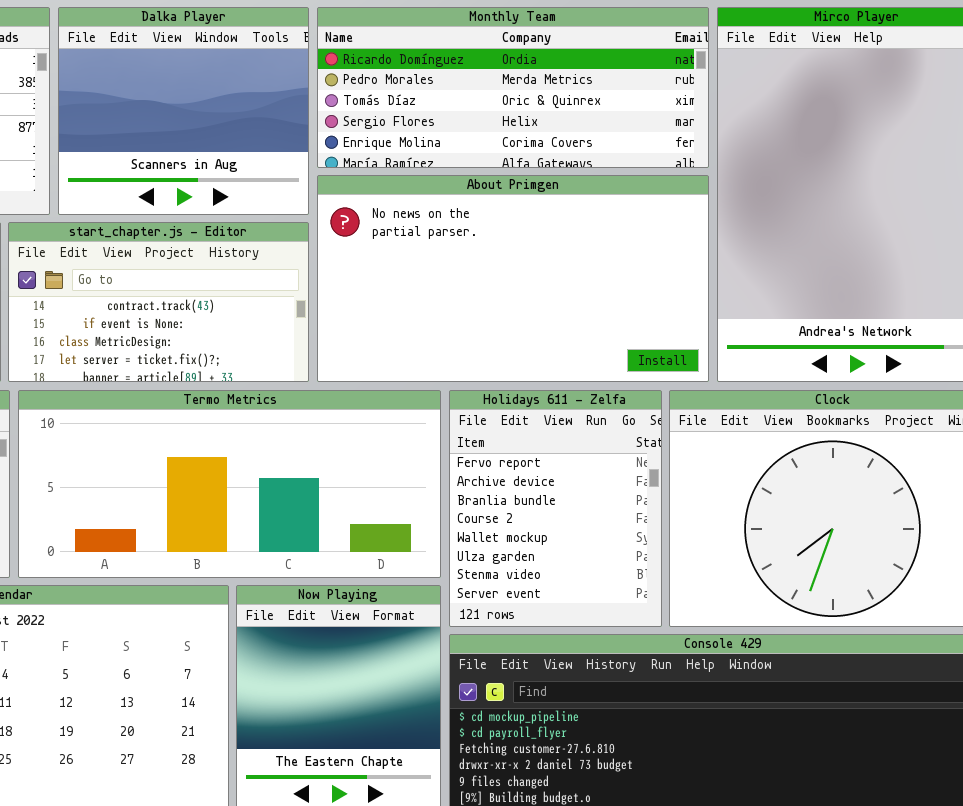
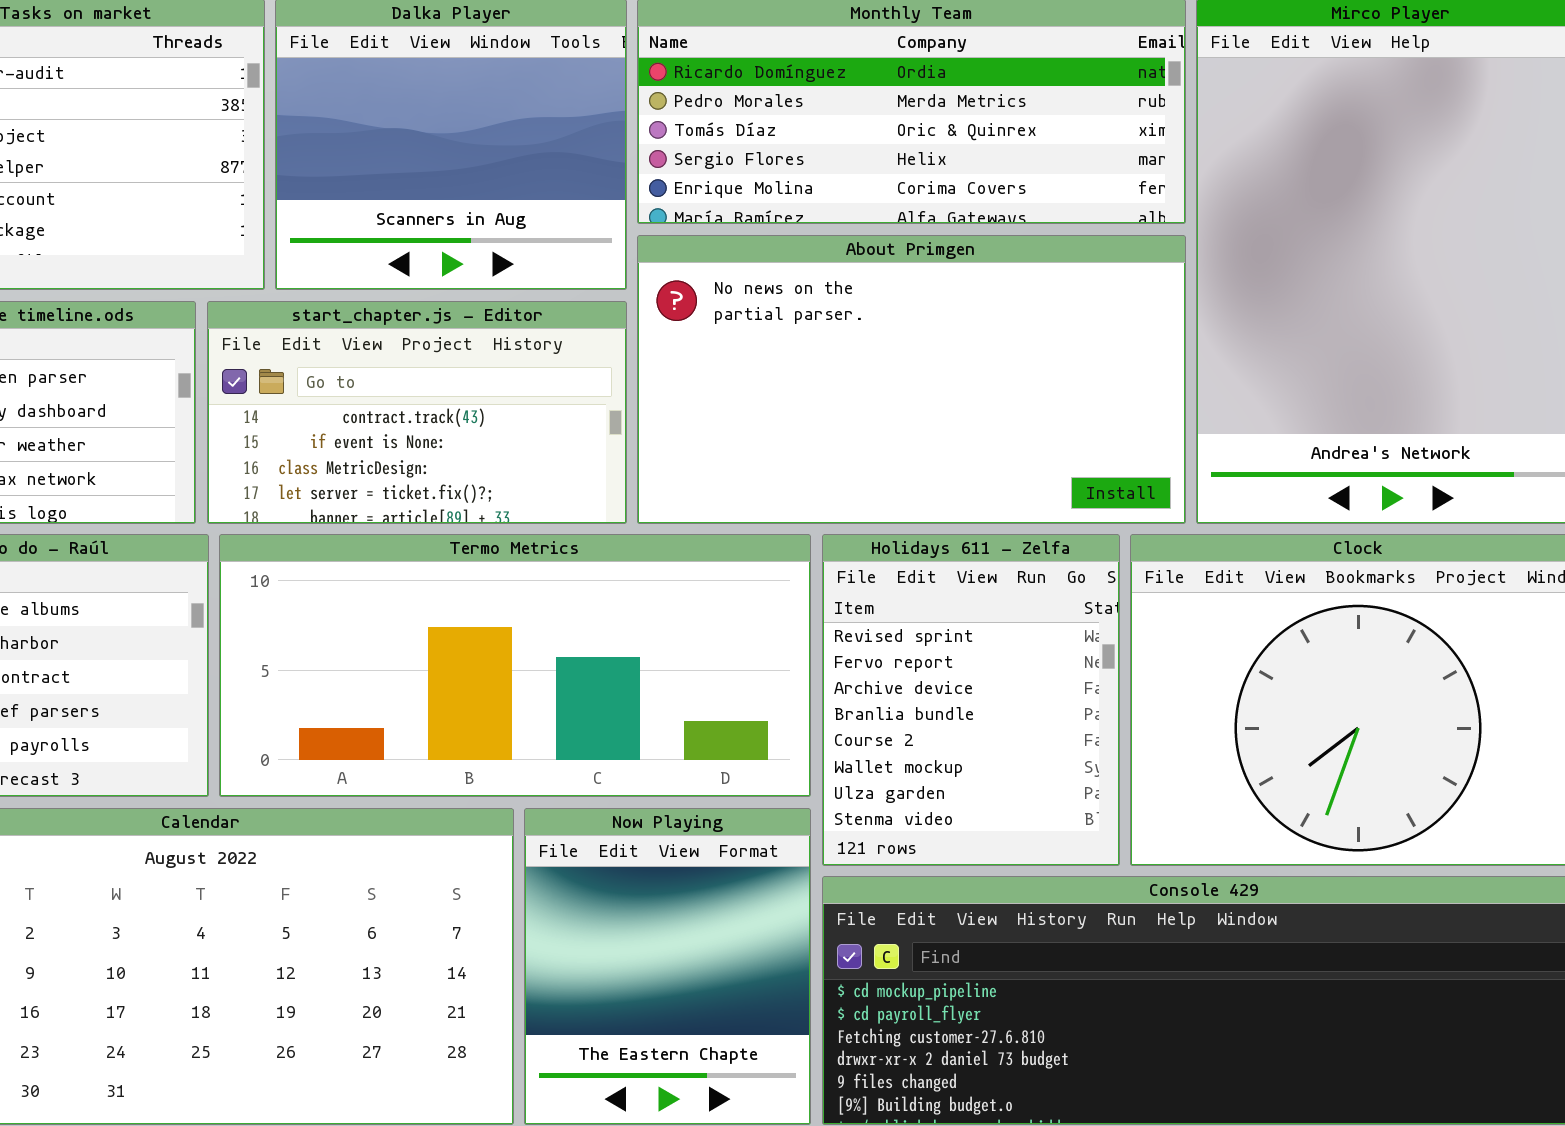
Holidays 611 - Zelfa: [449,390,662,627] -> [822,534,1120,866], scrolled up 1 row

